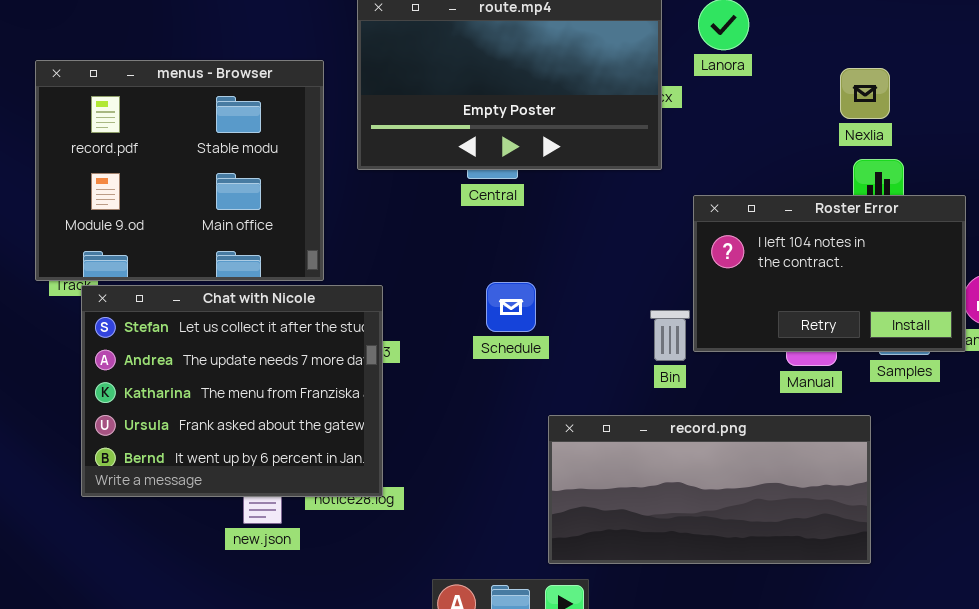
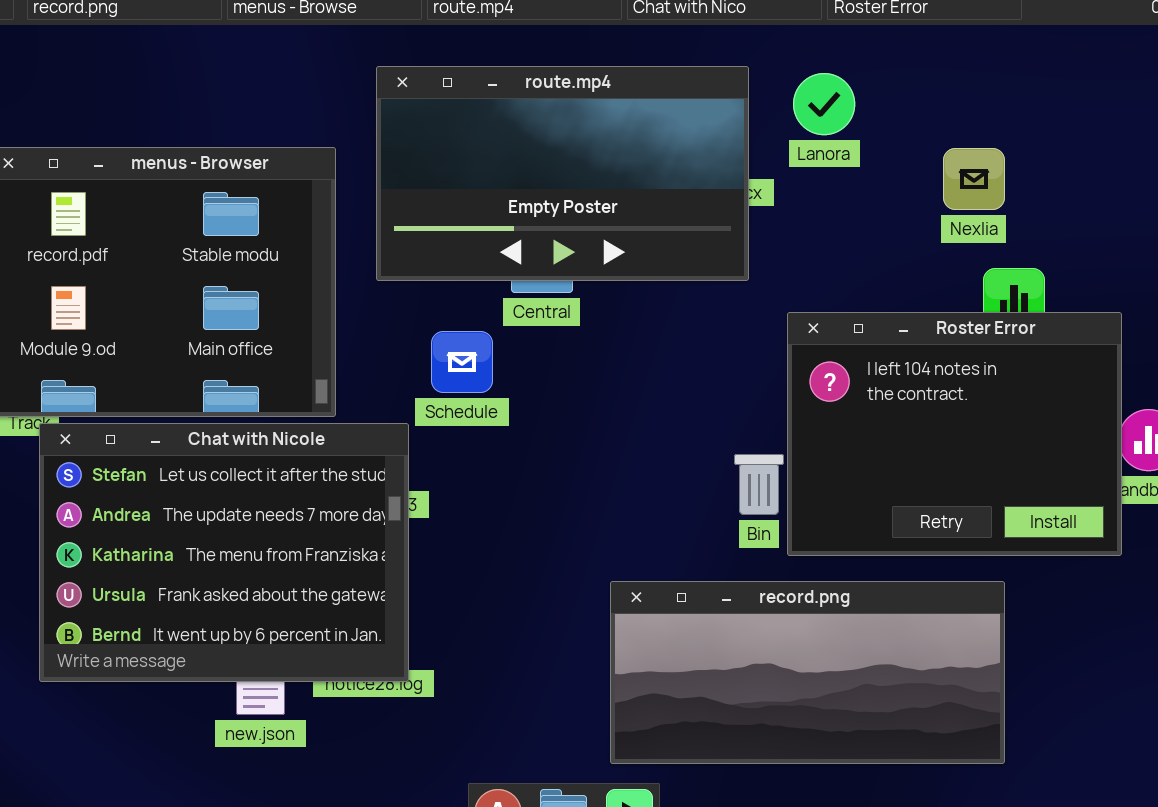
Nexlia: [840,68,890,119] -> [943,148,1005,210], moved
Roster Error: [693,195,966,352] -> [787,312,1122,556], resized
Schedule: [486,282,536,332] -> [431,331,493,393], moved

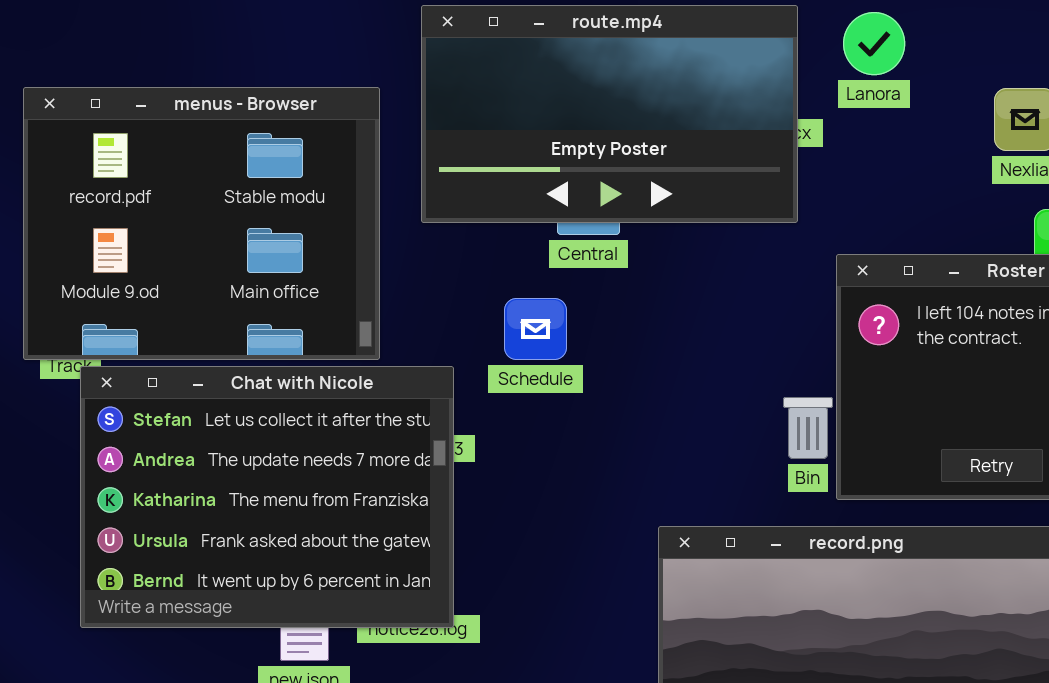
Schedule: [431,331,493,393] -> [504,298,567,360], moved

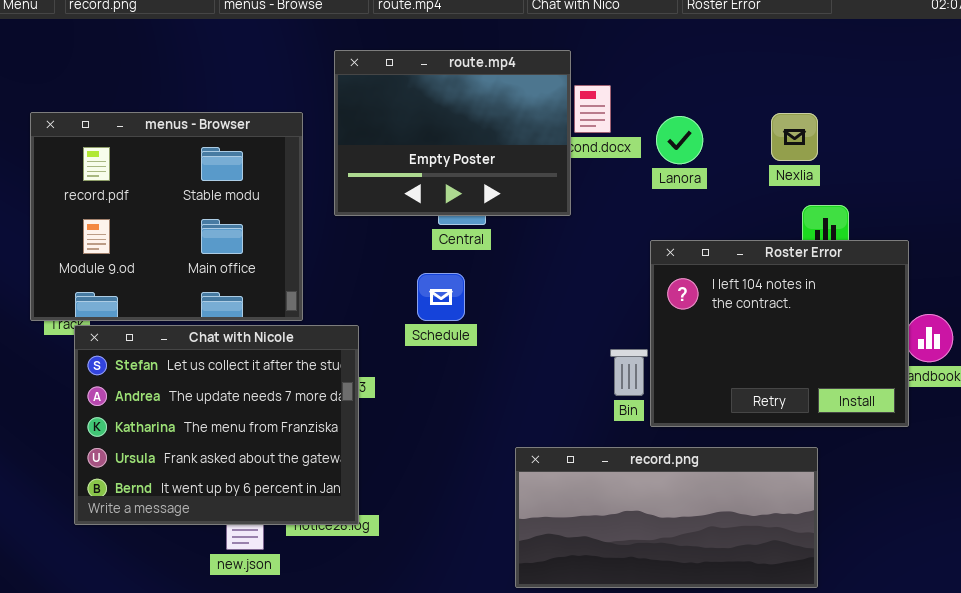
route.mp4: [421,5,798,223] -> [334,50,571,216], resized
Lanora: [843,12,905,75] -> [656,116,703,164], moved
Schedule: [504,298,567,360] -> [417,273,465,321], moved

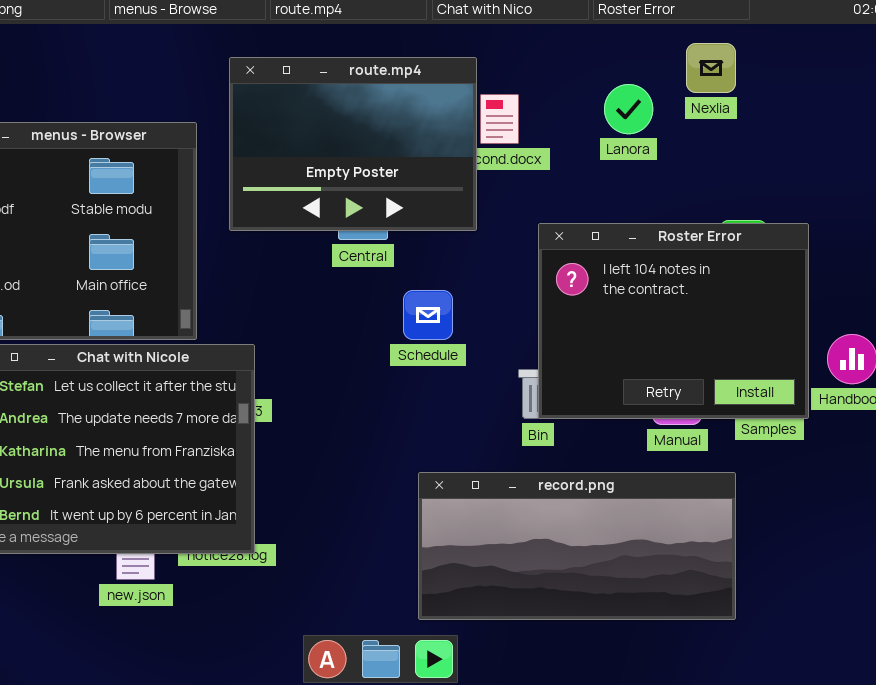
Nexlia: [771,113,818,161] -> [686,43,736,93], moved
Lanora: [656,116,703,164] -> [604,84,653,134], moved
Roster Error: [650,240,909,427] -> [538,223,809,419], moved
Schedule: [417,273,465,321] -> [403,290,453,340], moved

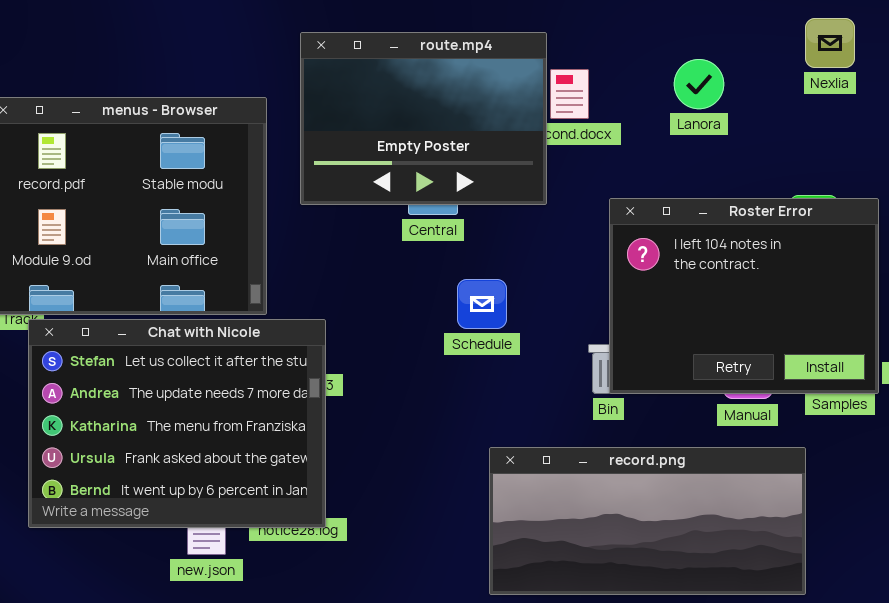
Nexlia: [686,43,736,93] -> [805,18,855,68], moved
Schedule: [403,290,453,340] -> [457,279,507,329], moved

